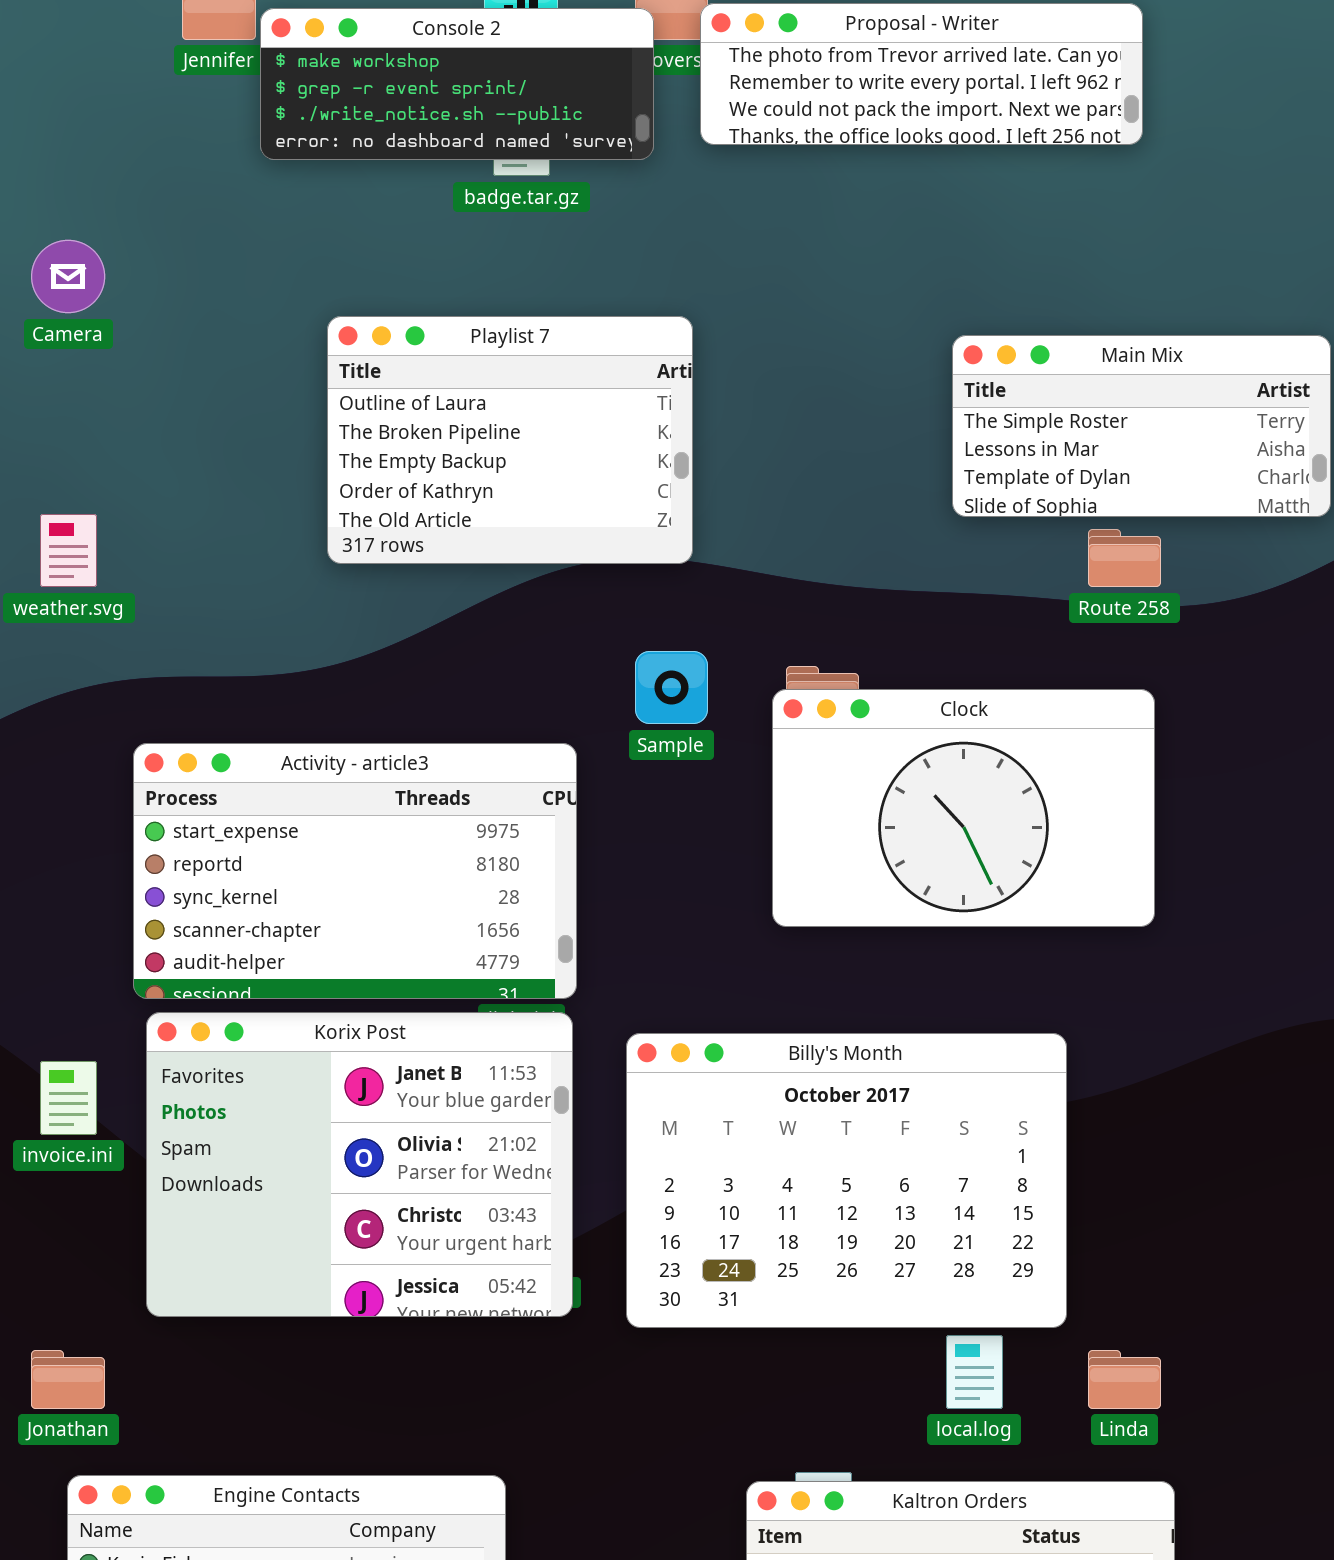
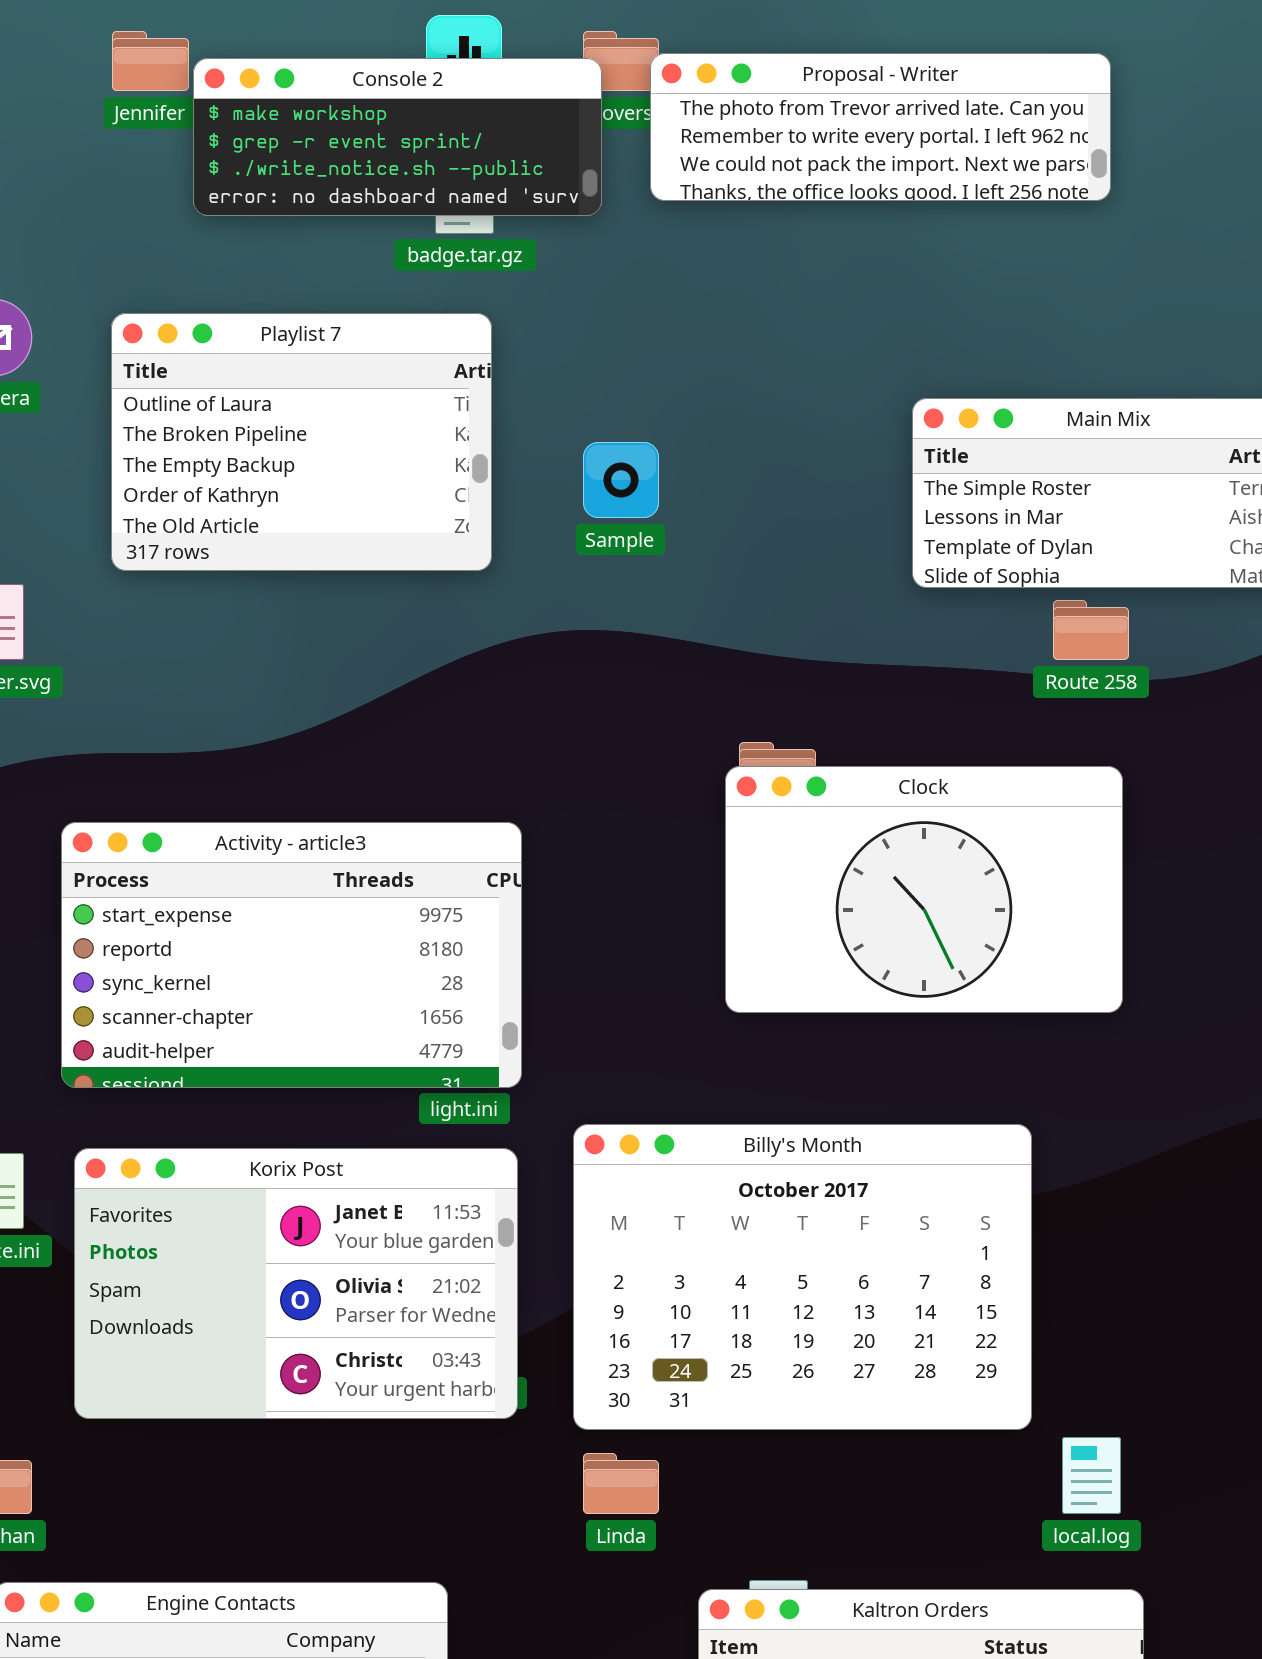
Playlist 7: [327,316,693,564] -> [111,313,492,571], moved
Sample: [635,651,708,724] -> [583,442,659,518], moved
Korix Post: [146,1012,573,1317] -> [74,1148,518,1419], resized
local.log: [946,1335,1003,1409] -> [1062,1437,1121,1514], moved
Linda: [1088,1350,1161,1409] -> [583,1453,659,1514], moved

